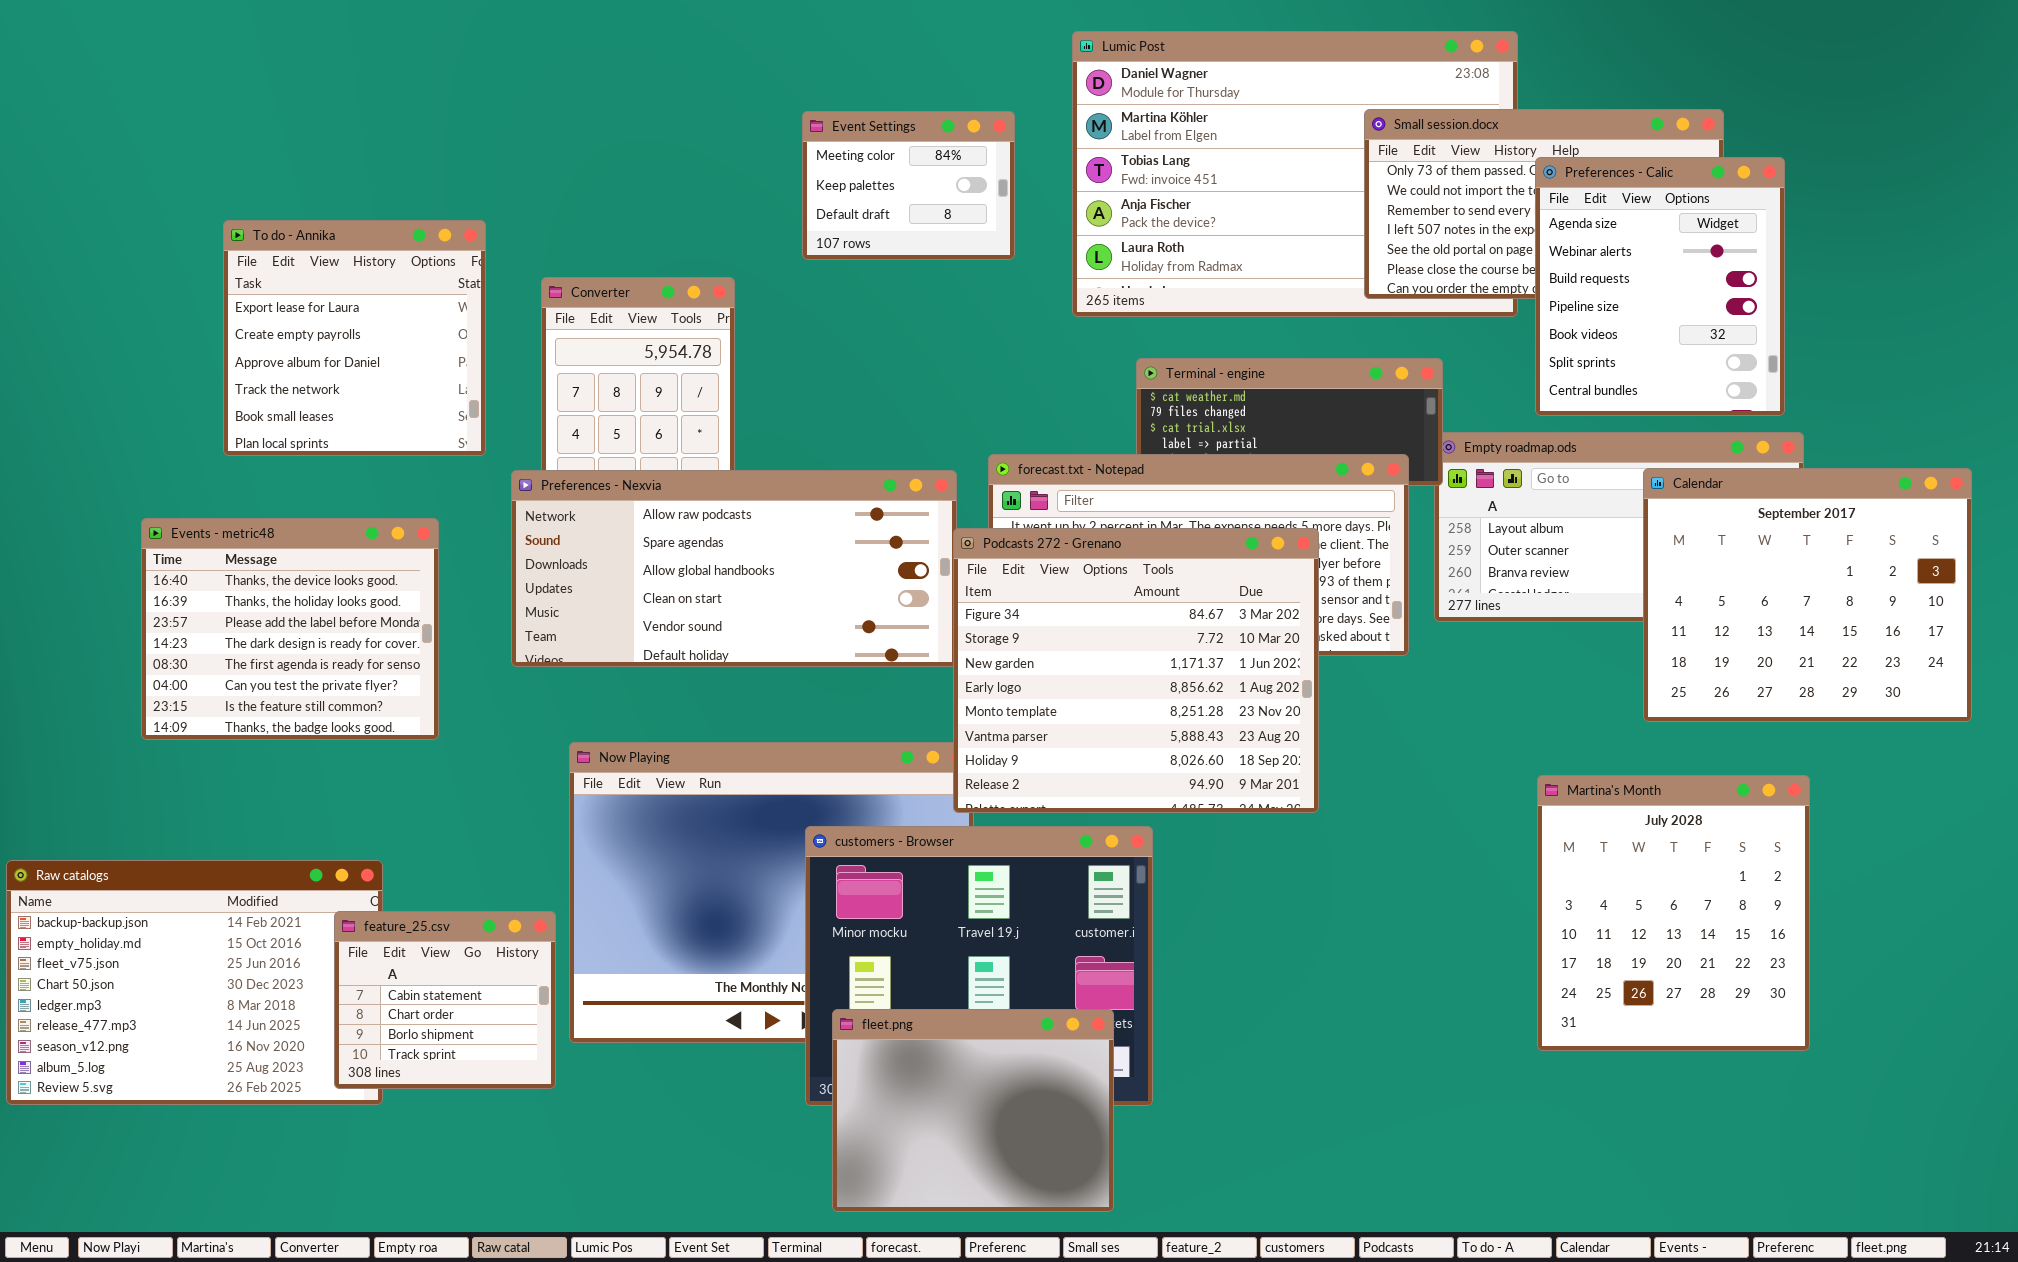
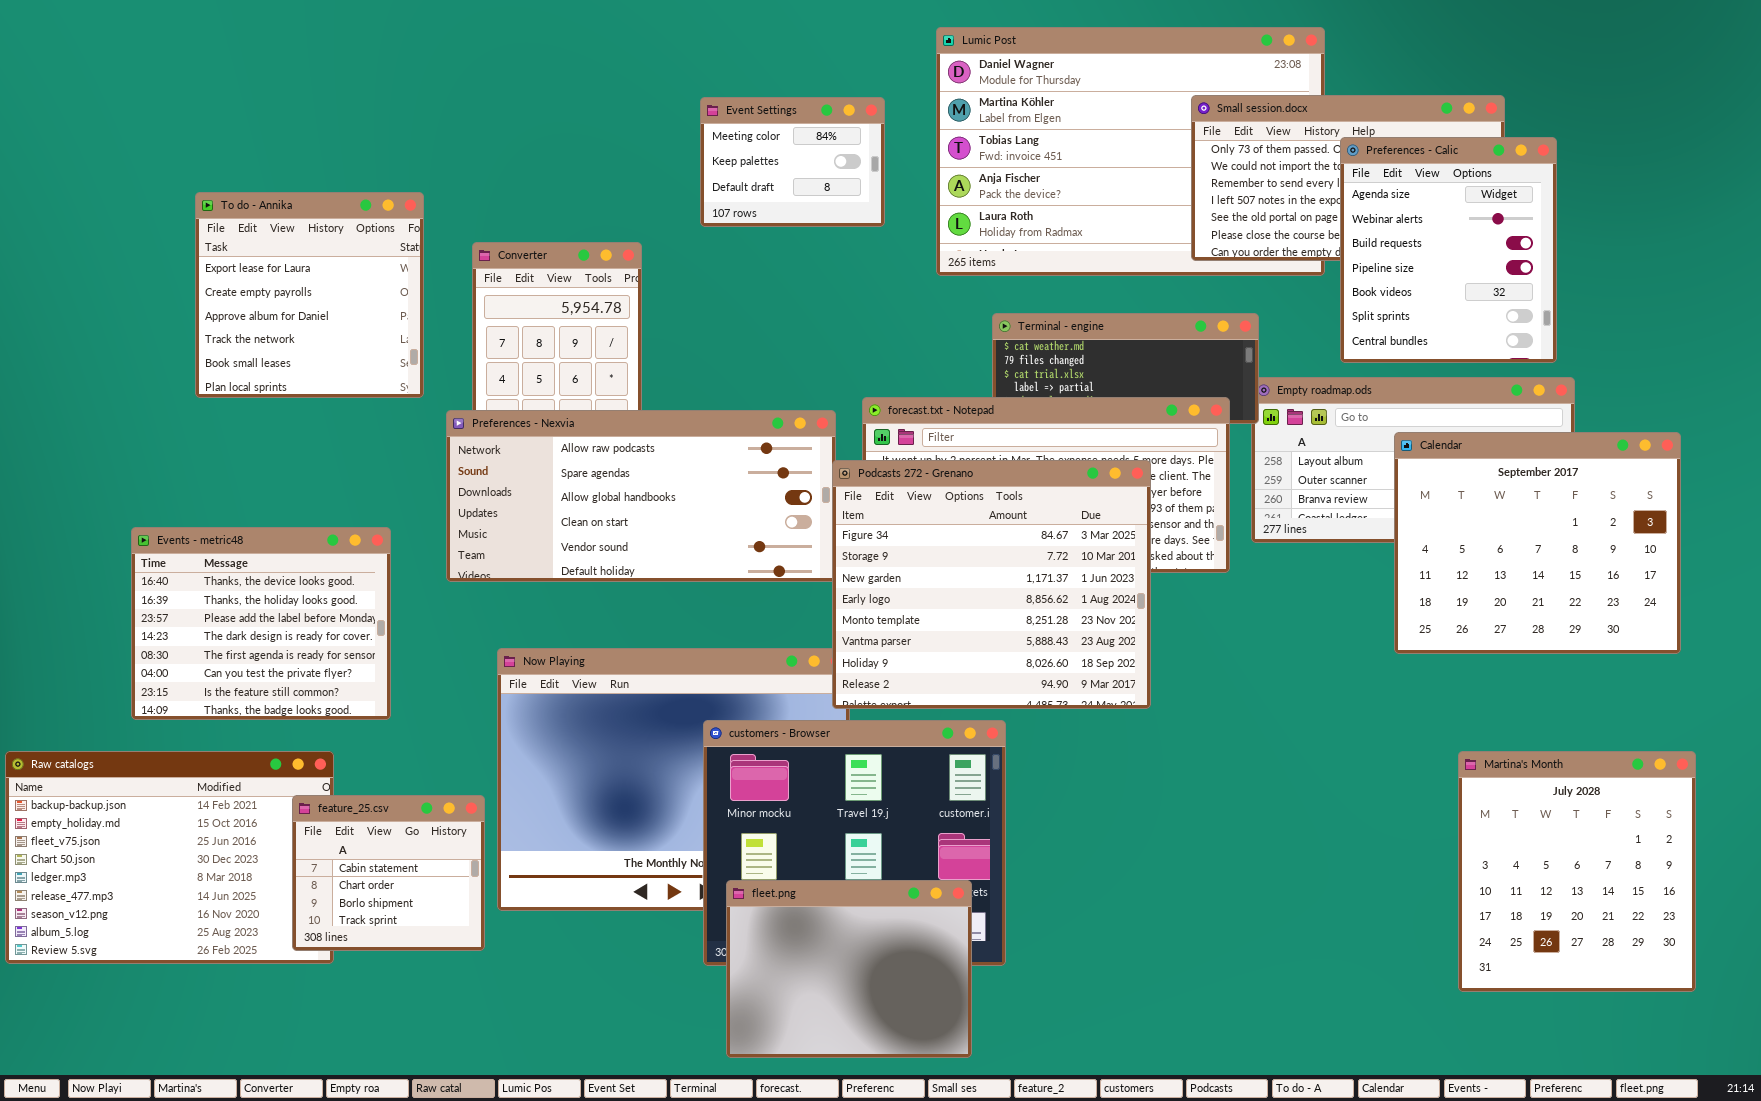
Calendar: [1643,468,1972,722] -> [1394,432,1681,654], moved
Events - metric48: [141,518,439,740] -> [131,527,391,720], moved
Martina's Month: [1537,775,1810,1051] -> [1458,751,1696,992], moved

